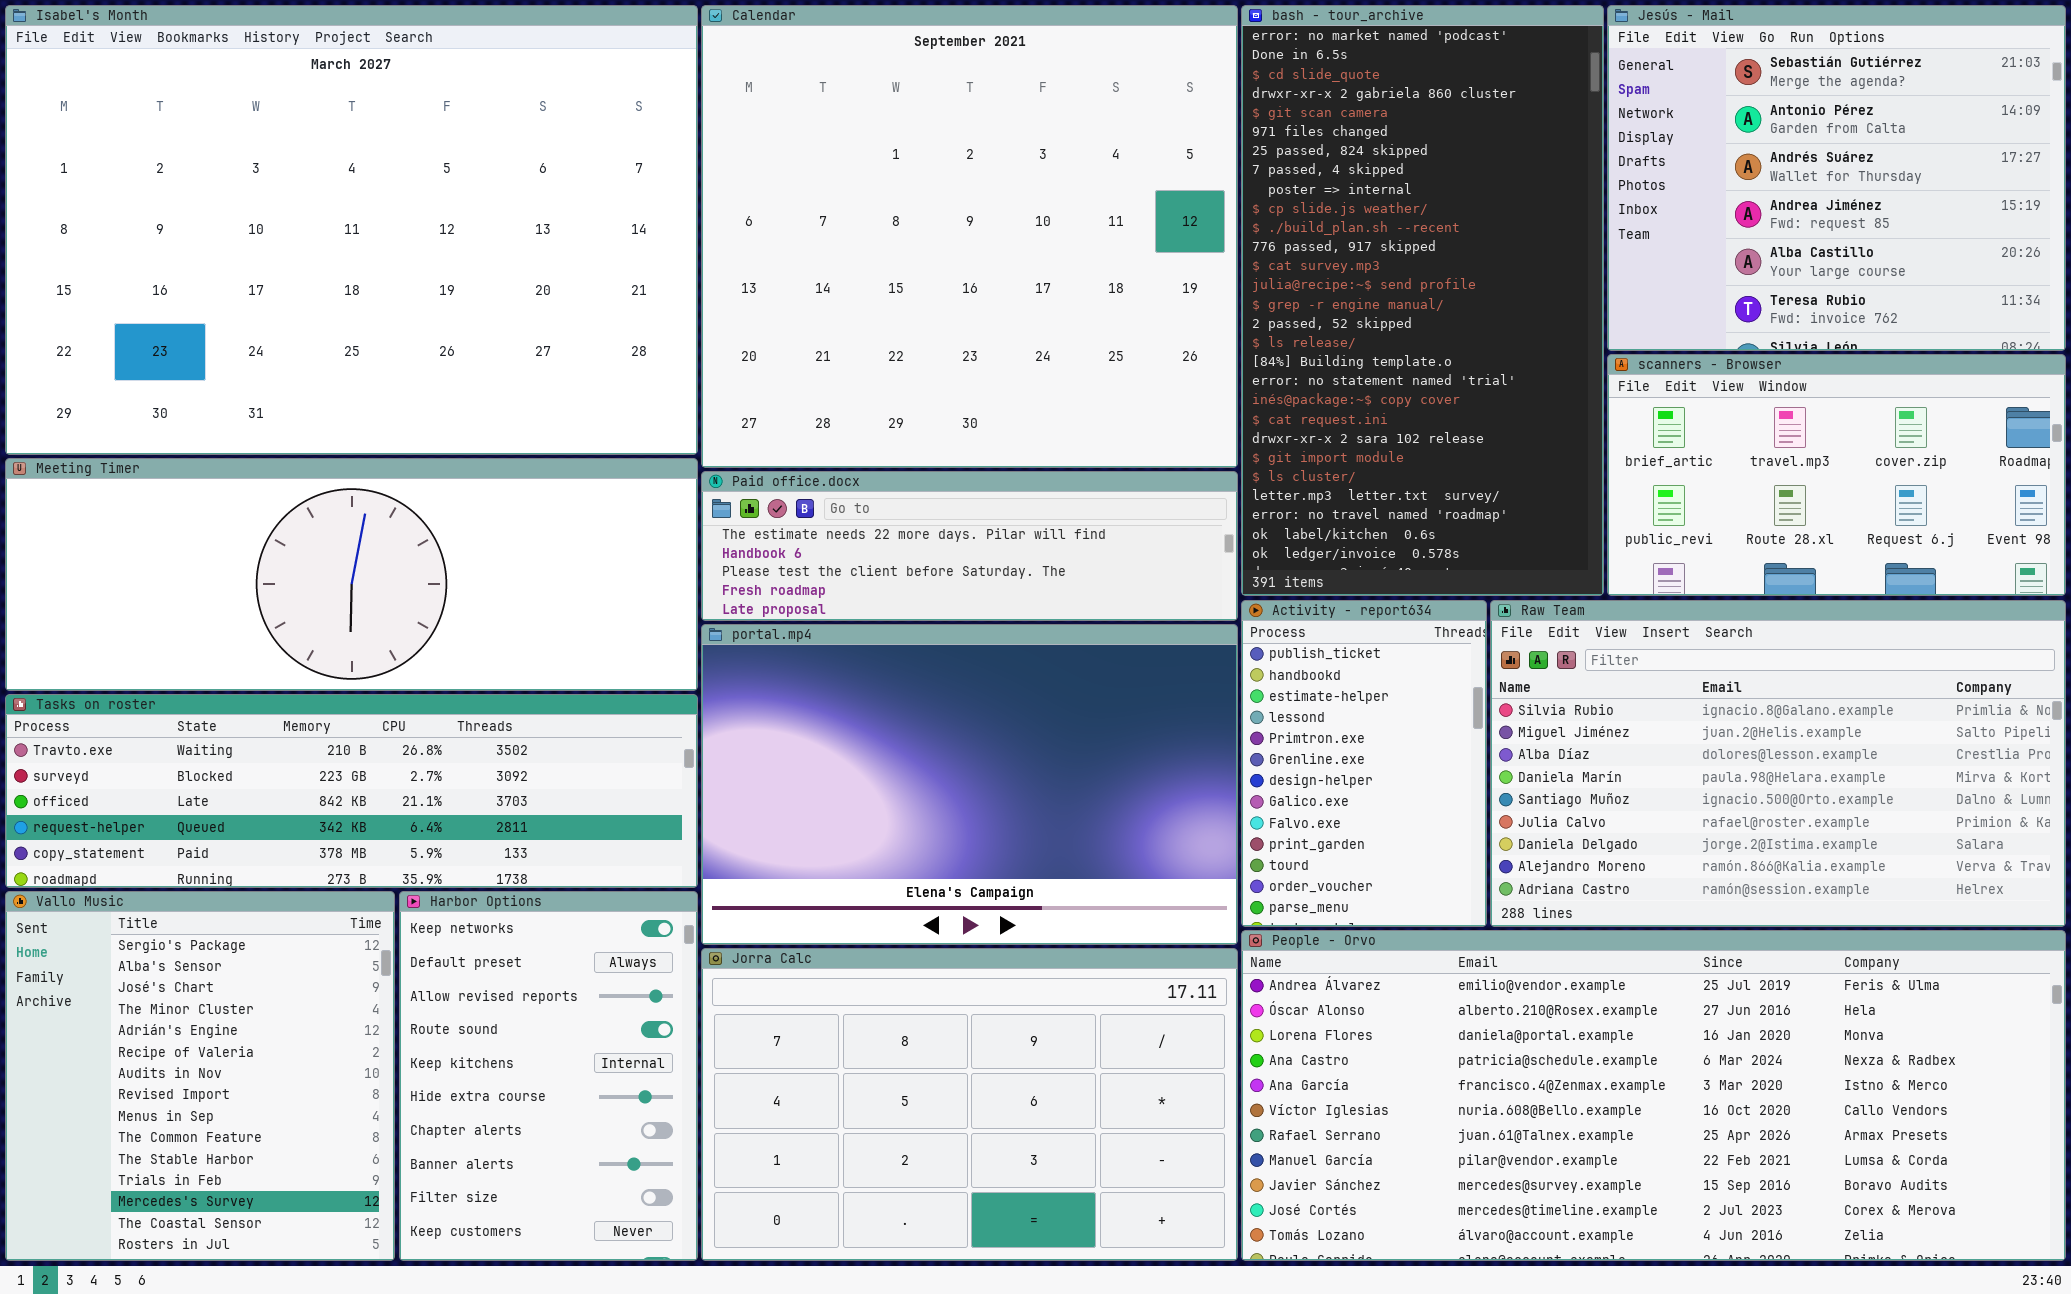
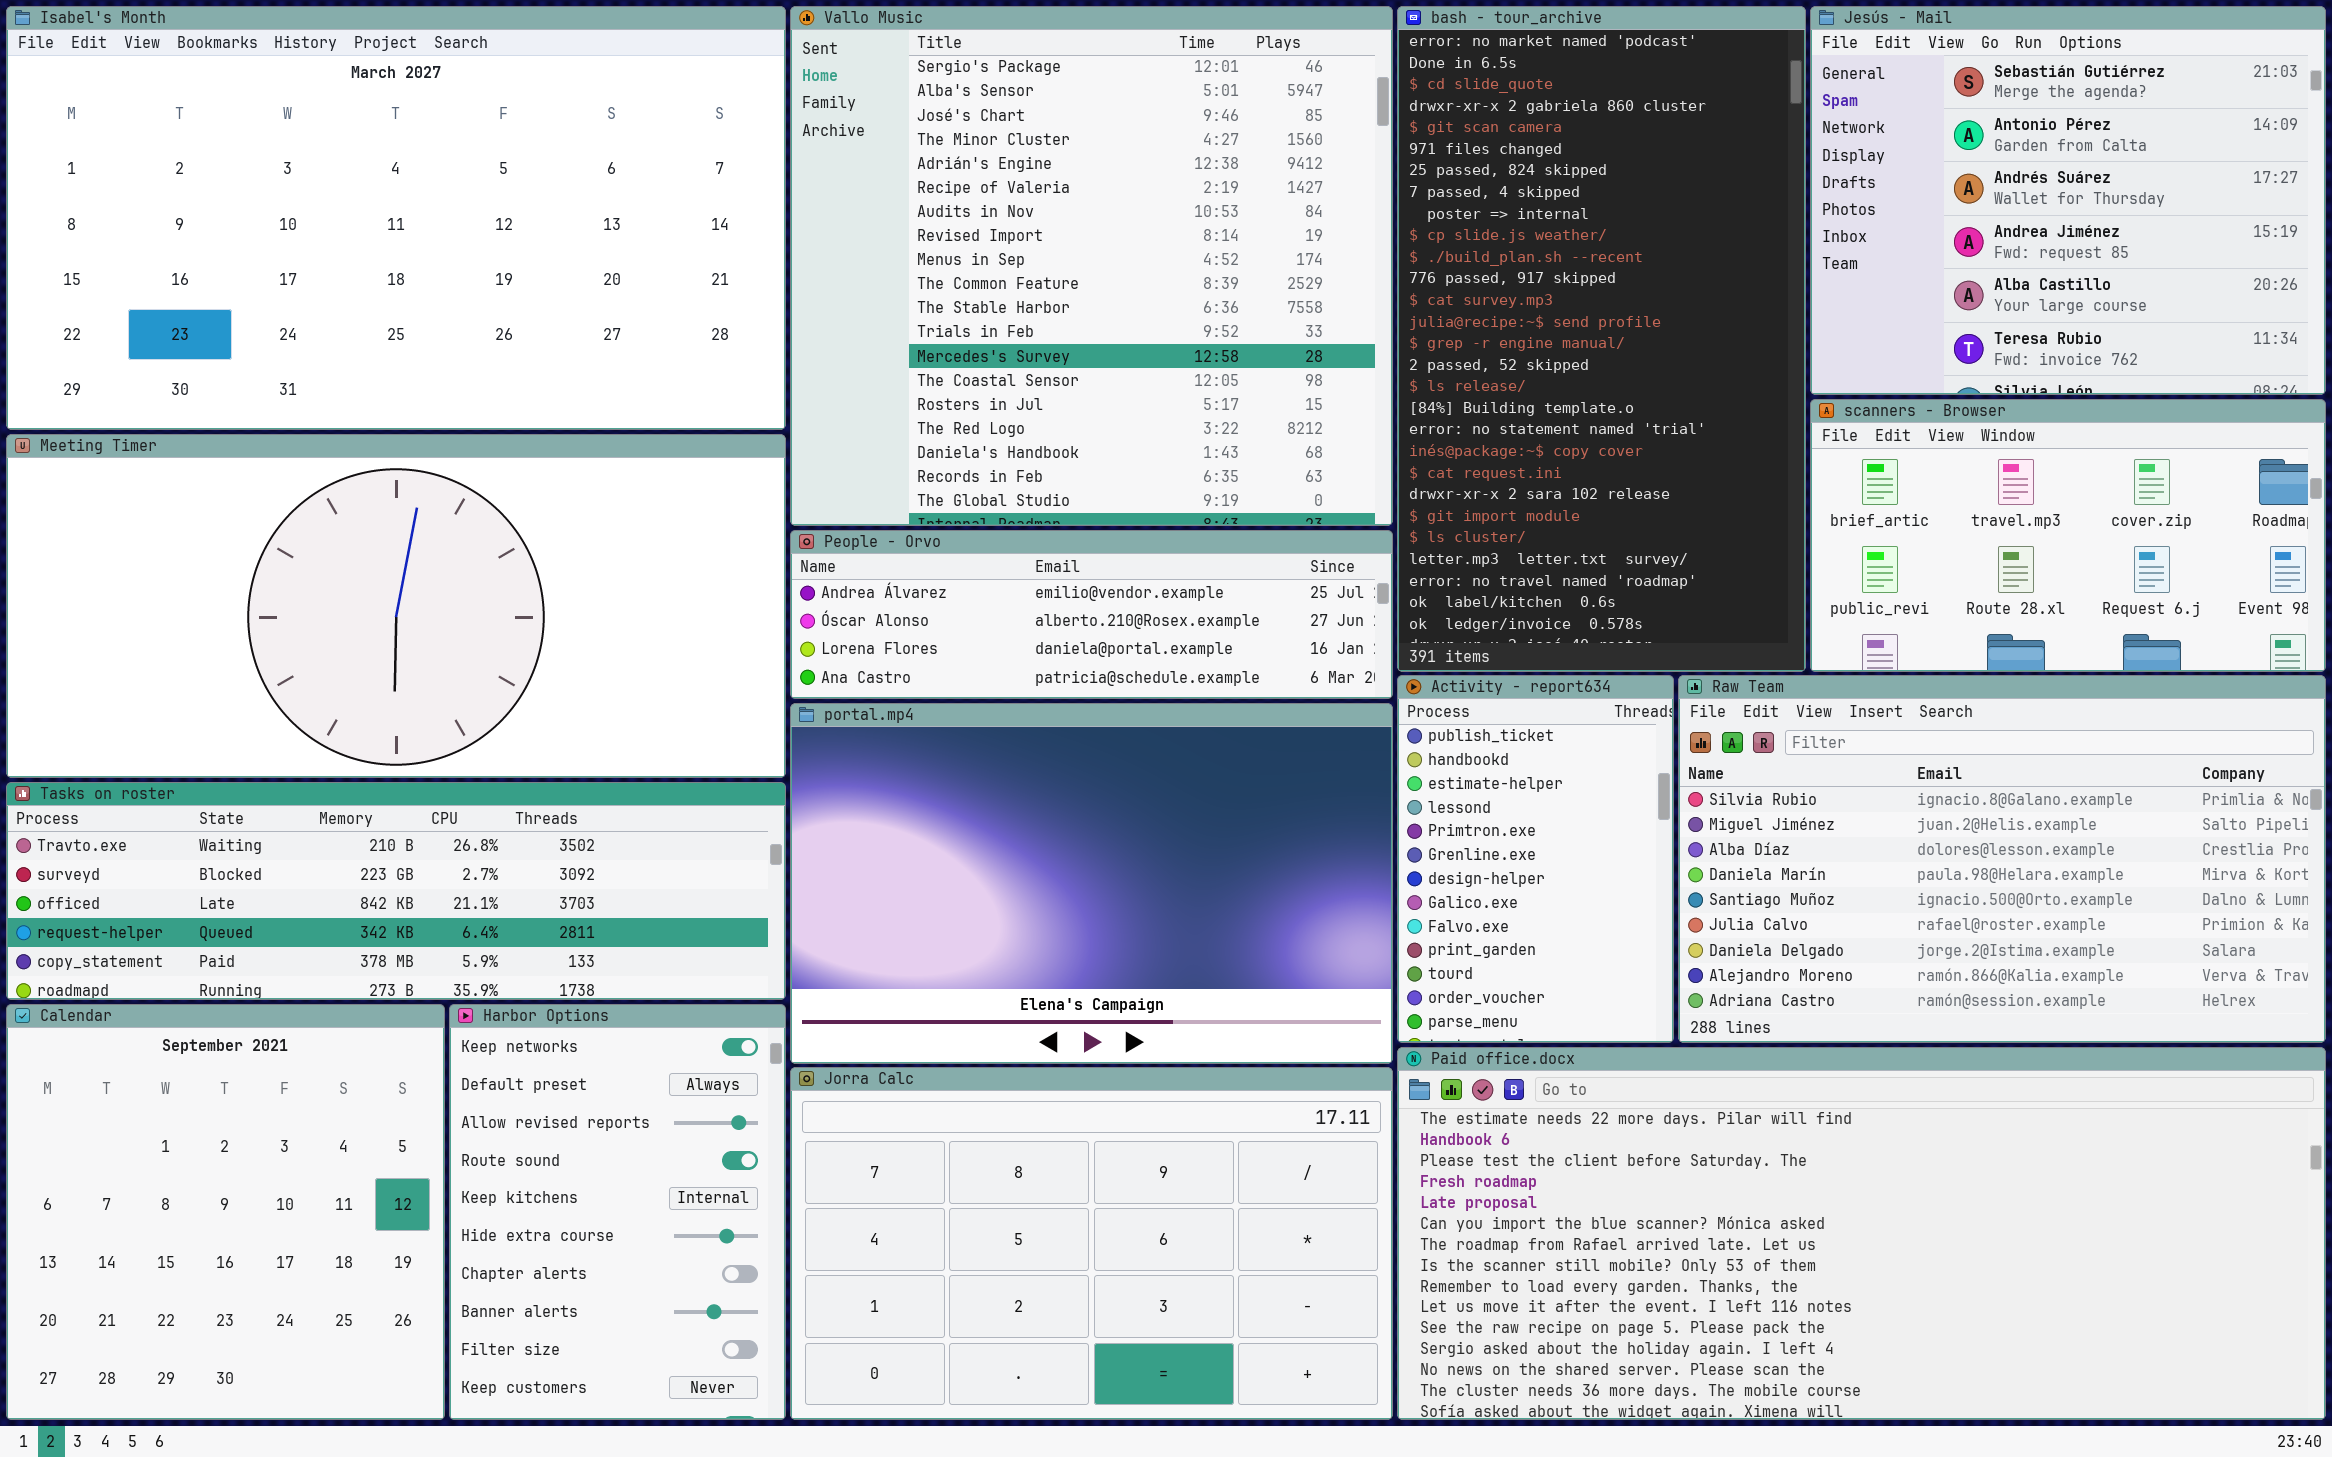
Isabel's Month: [5,5,698,455] -> [6,6,786,430], resized
Calendar: [701,5,1238,468] -> [6,1004,445,1420], moved, resized
Meeting Timer: [5,458,698,691] -> [6,434,786,778], resized
Paid office.docx: [701,471,1238,621] -> [1397,1047,2326,1420], moved, resized
Vallo Music: [5,891,395,1261] -> [790,6,1393,526], moved, resized
People - Orvo: [1241,930,2066,1261] -> [790,530,1393,699], moved, resized

